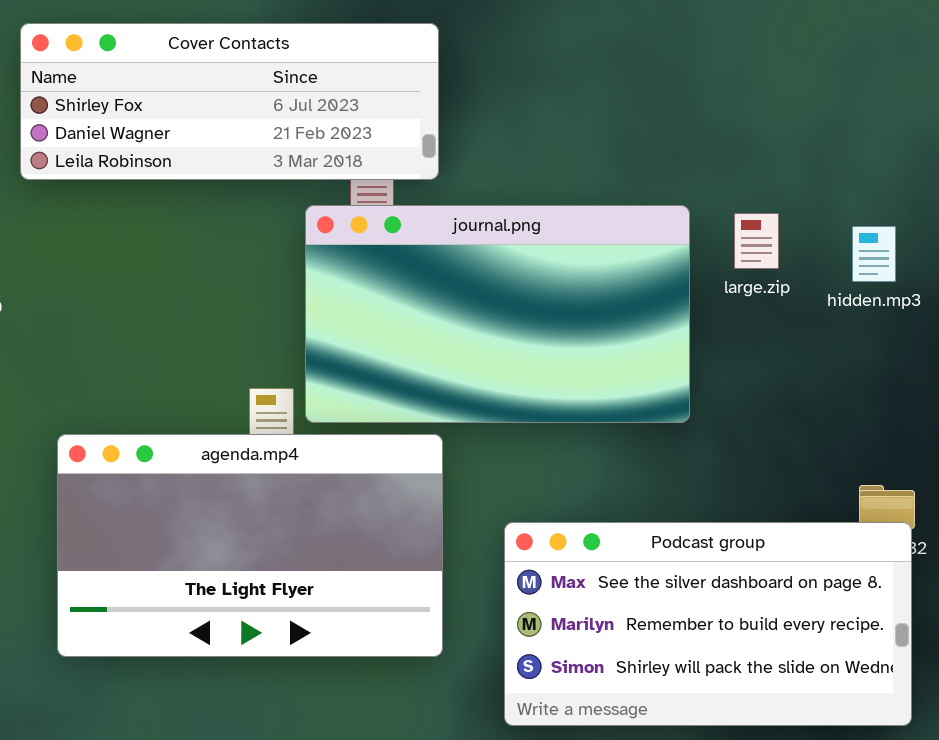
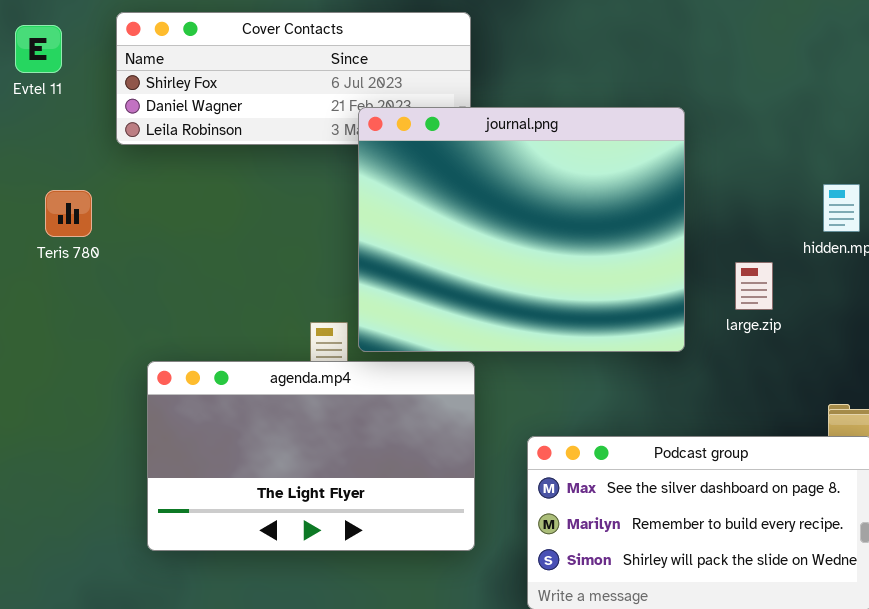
journal.png: [305,205,690,423] -> [358,107,685,352], resized
large.zip: [734,213,779,269] -> [735,262,773,310], moved

